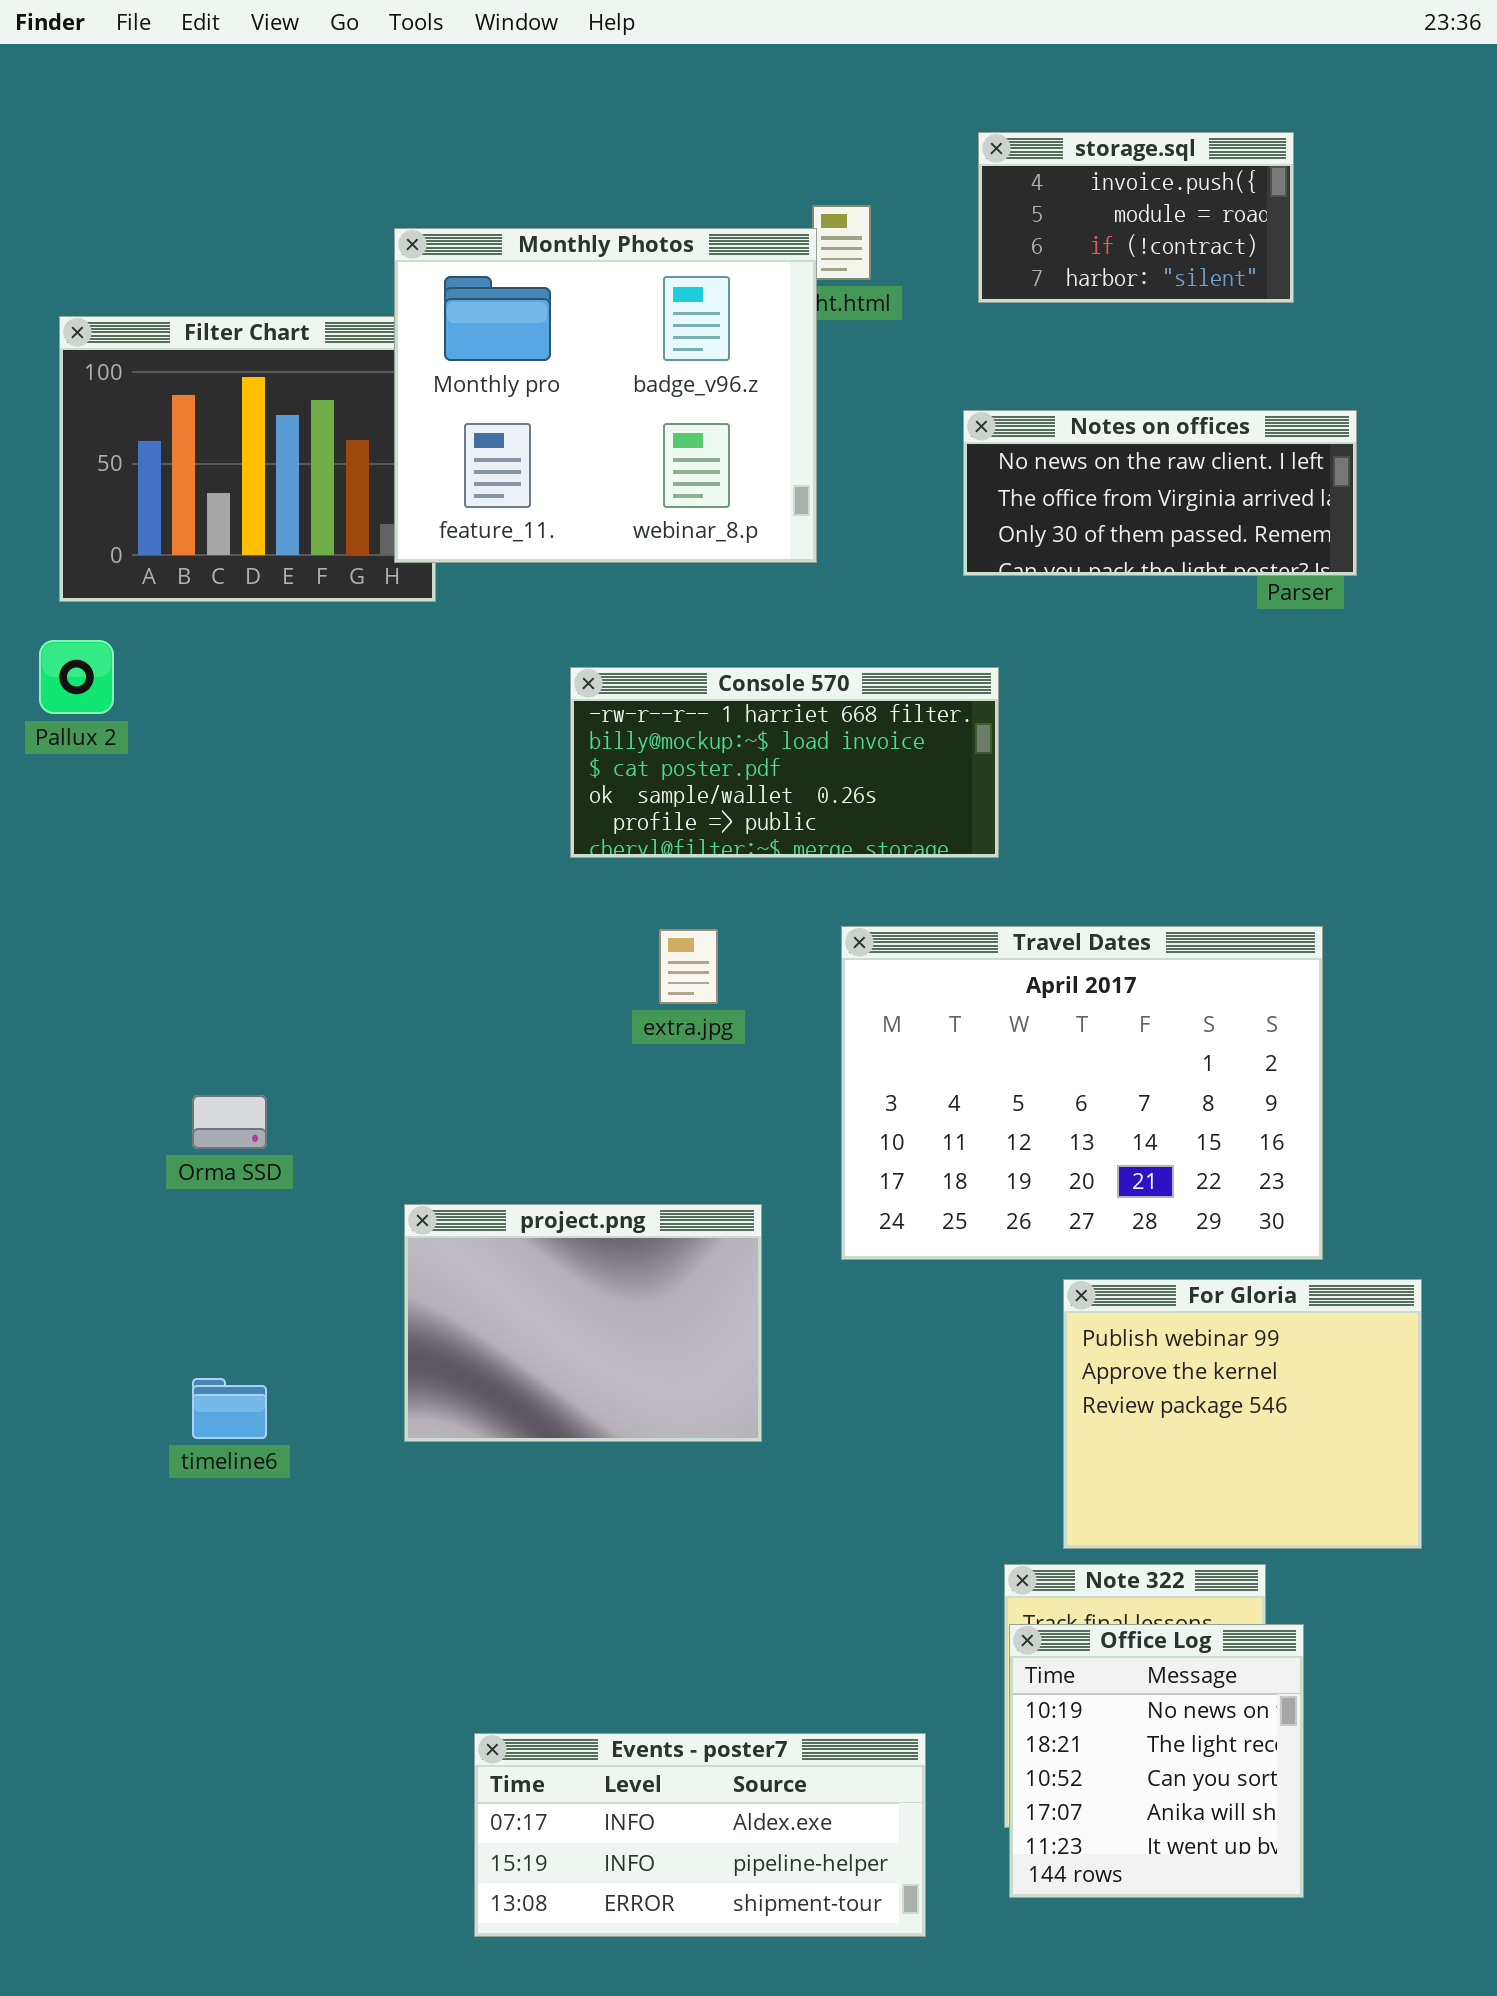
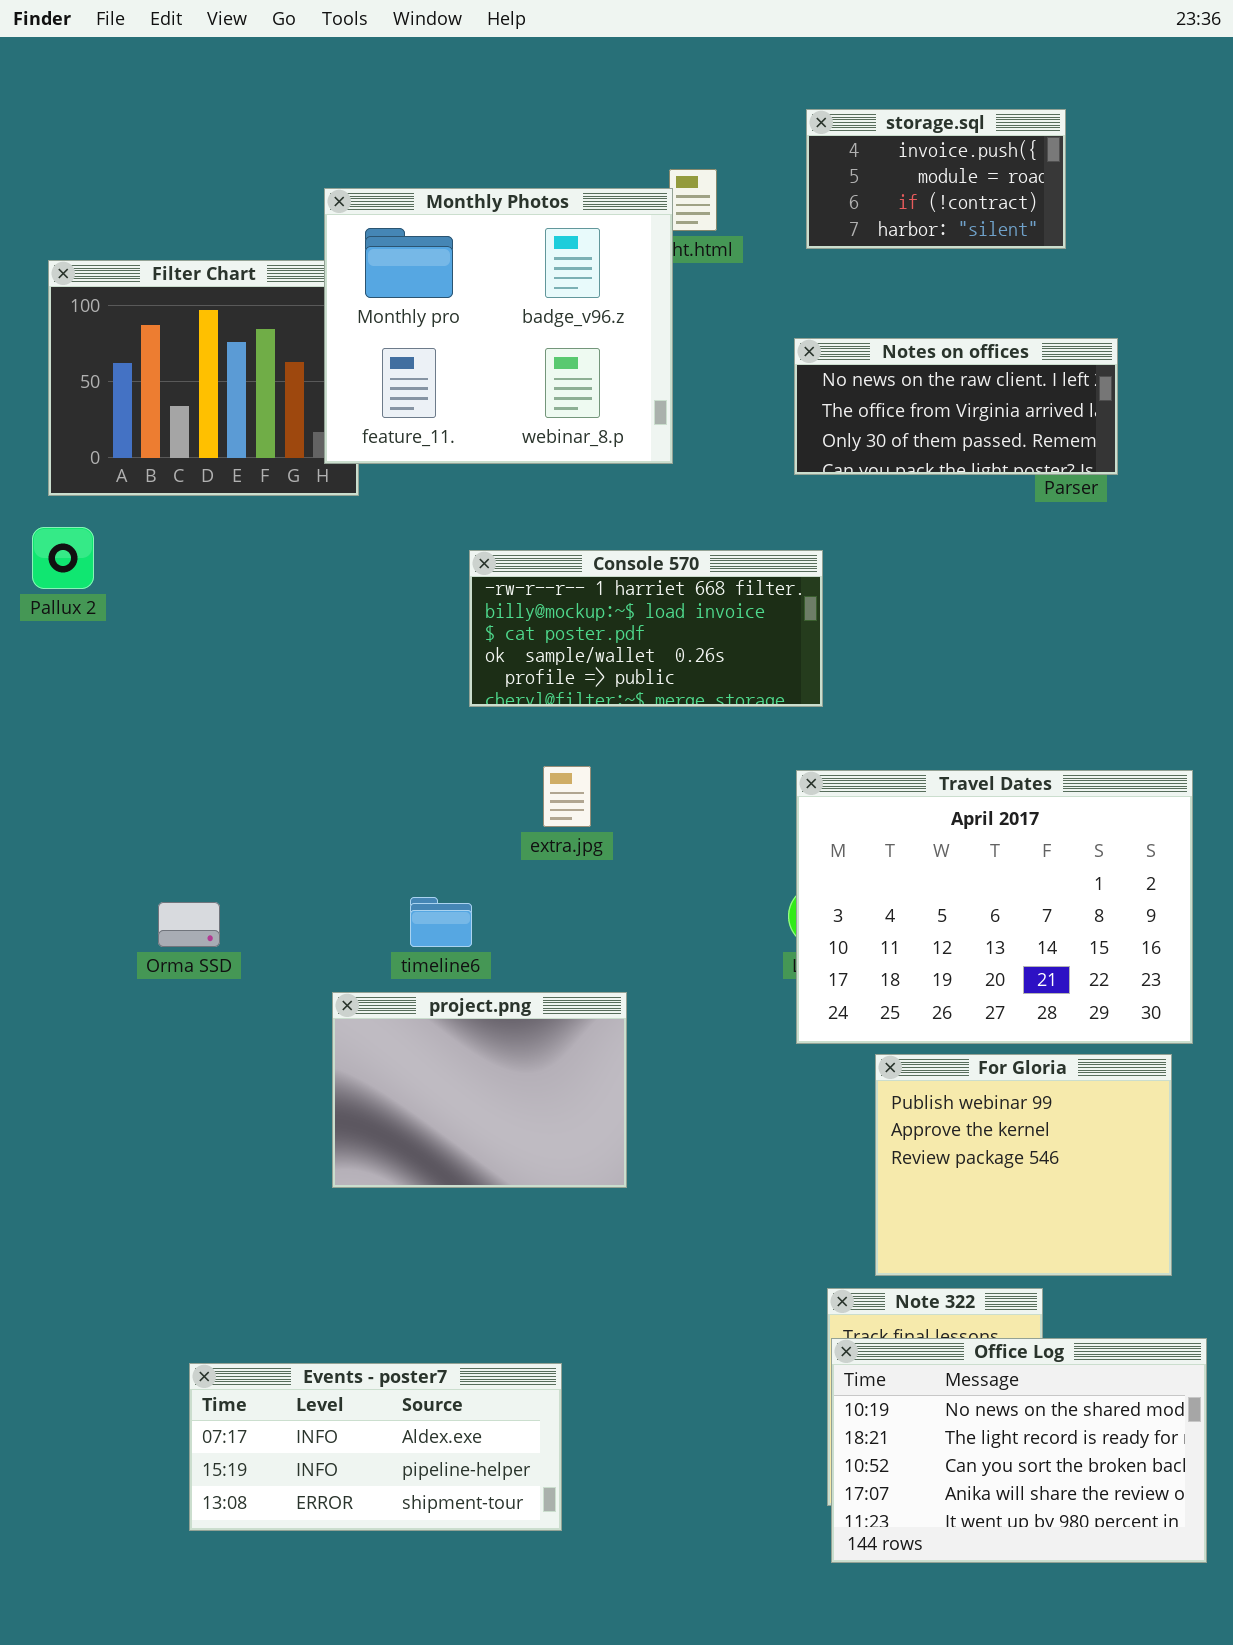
Travel Dates: [841,926,1323,1260] -> [796,770,1193,1044], moved
timeline6: [192,1378,267,1439] -> [410,897,472,947], moved
Office Log: [1009,1624,1304,1898] -> [831,1338,1207,1563], resized
Events - poster7: [474,1733,926,1937] -> [189,1363,562,1531], moved

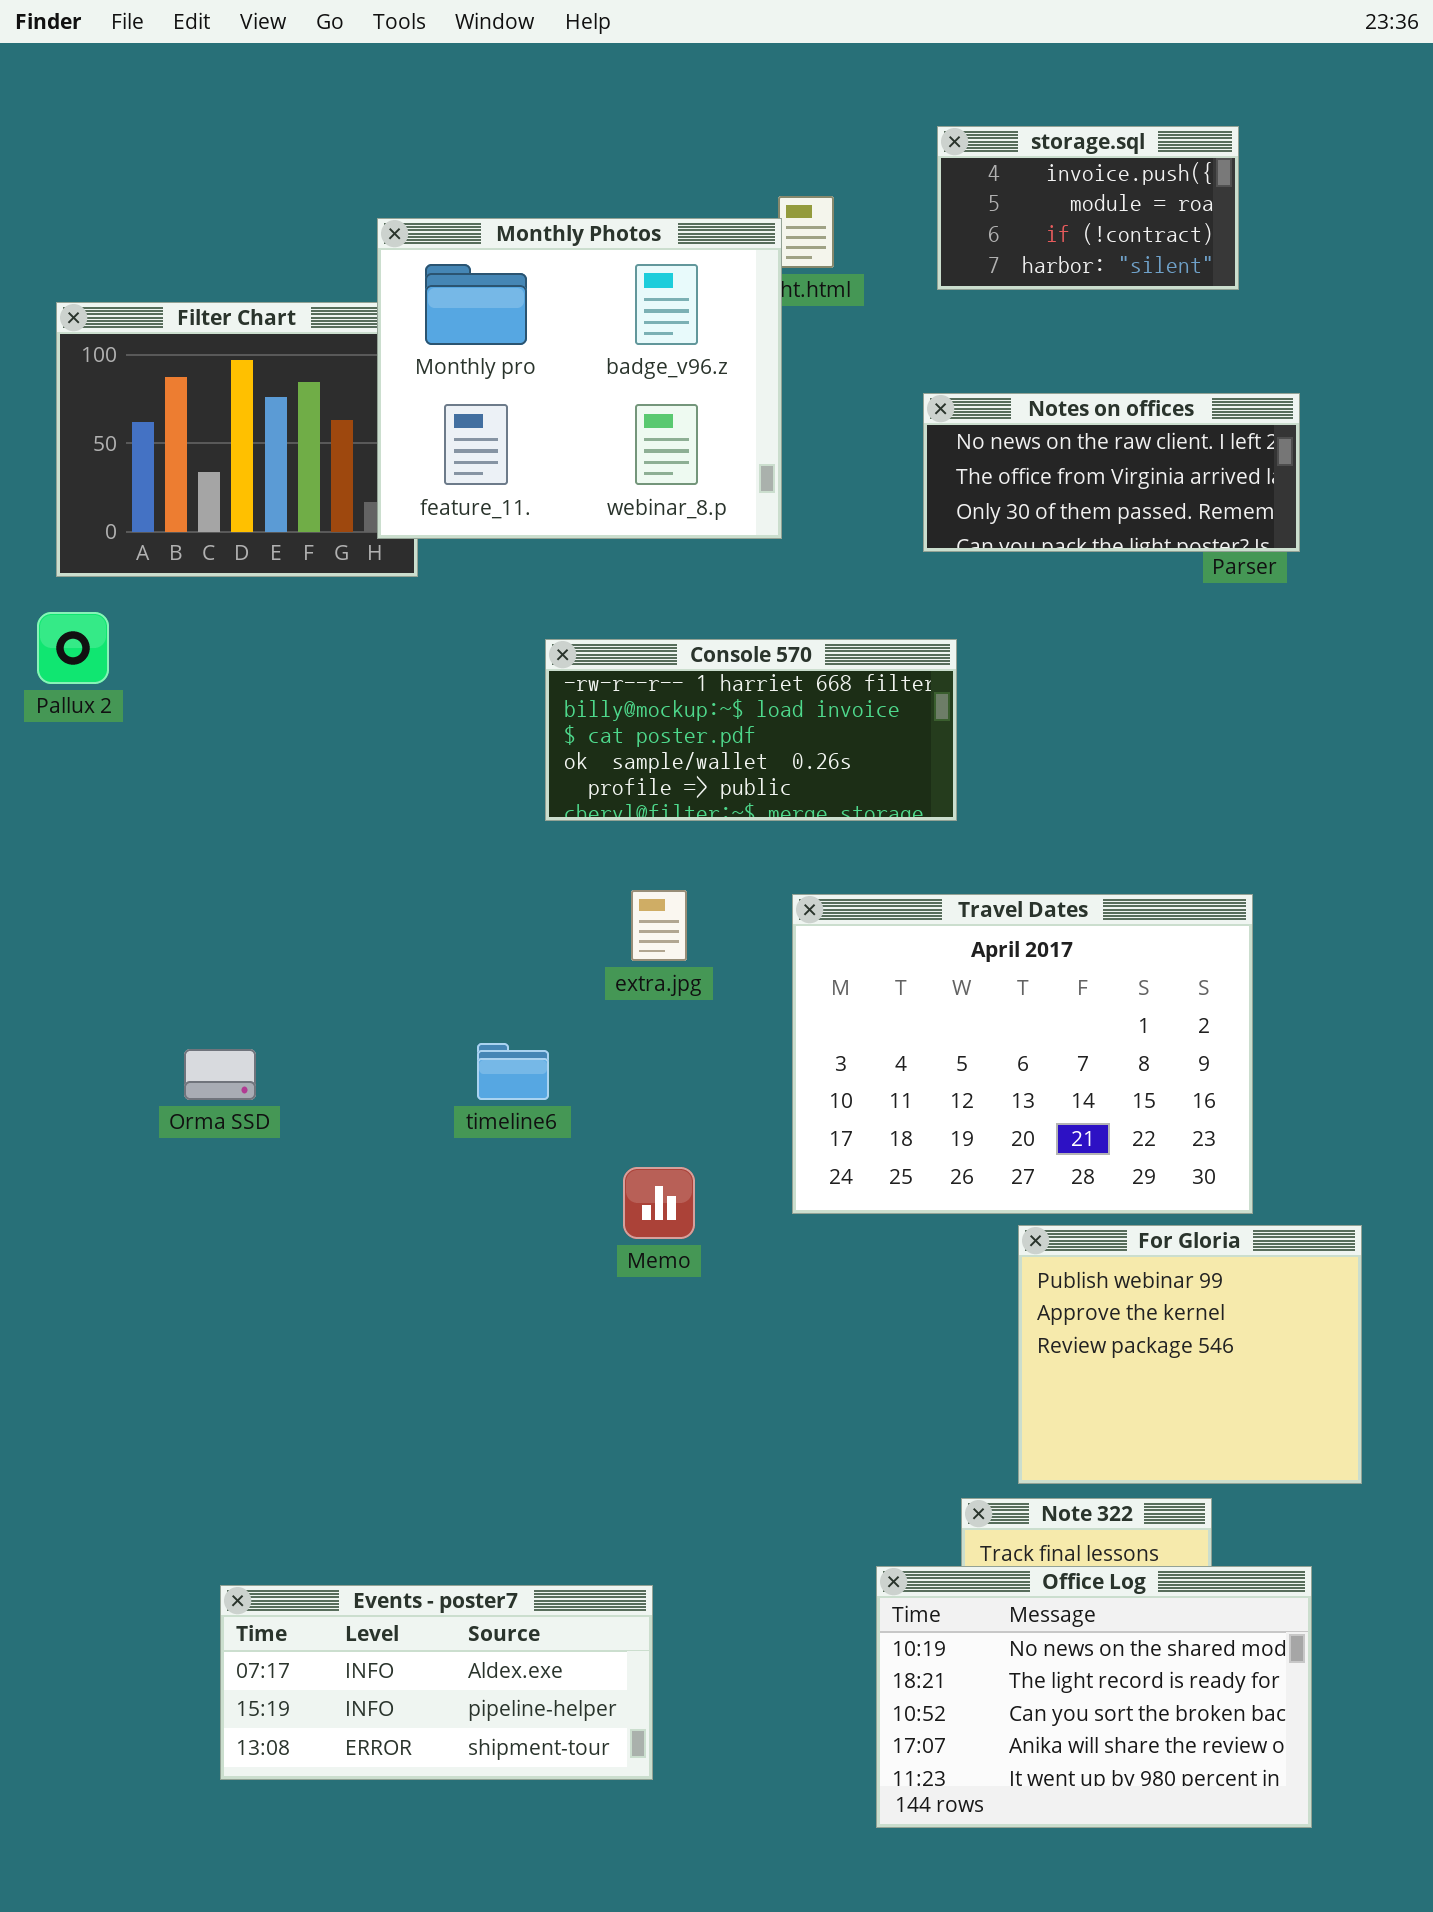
Travel Dates: [796,770,1193,1044] -> [792,894,1253,1214], moved
project.png: [332,992,627,1188] -> none, closed
Office Log: [831,1338,1207,1563] -> [876,1566,1312,1828], moved

